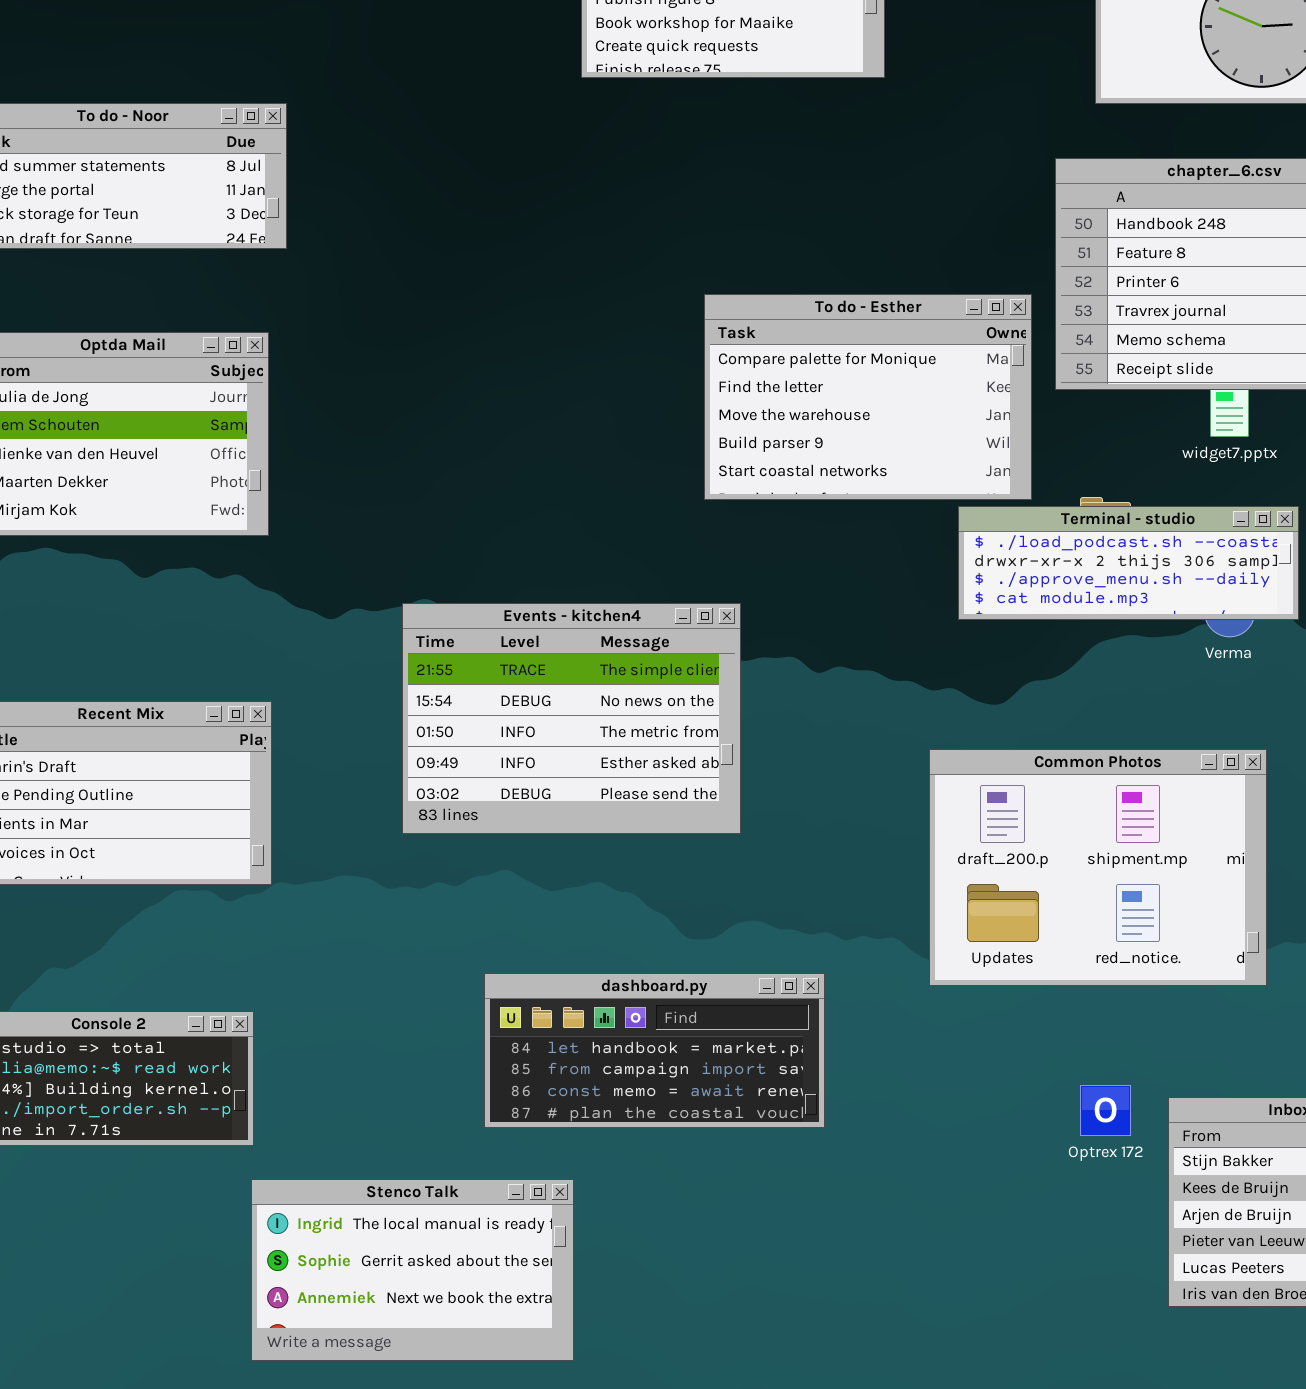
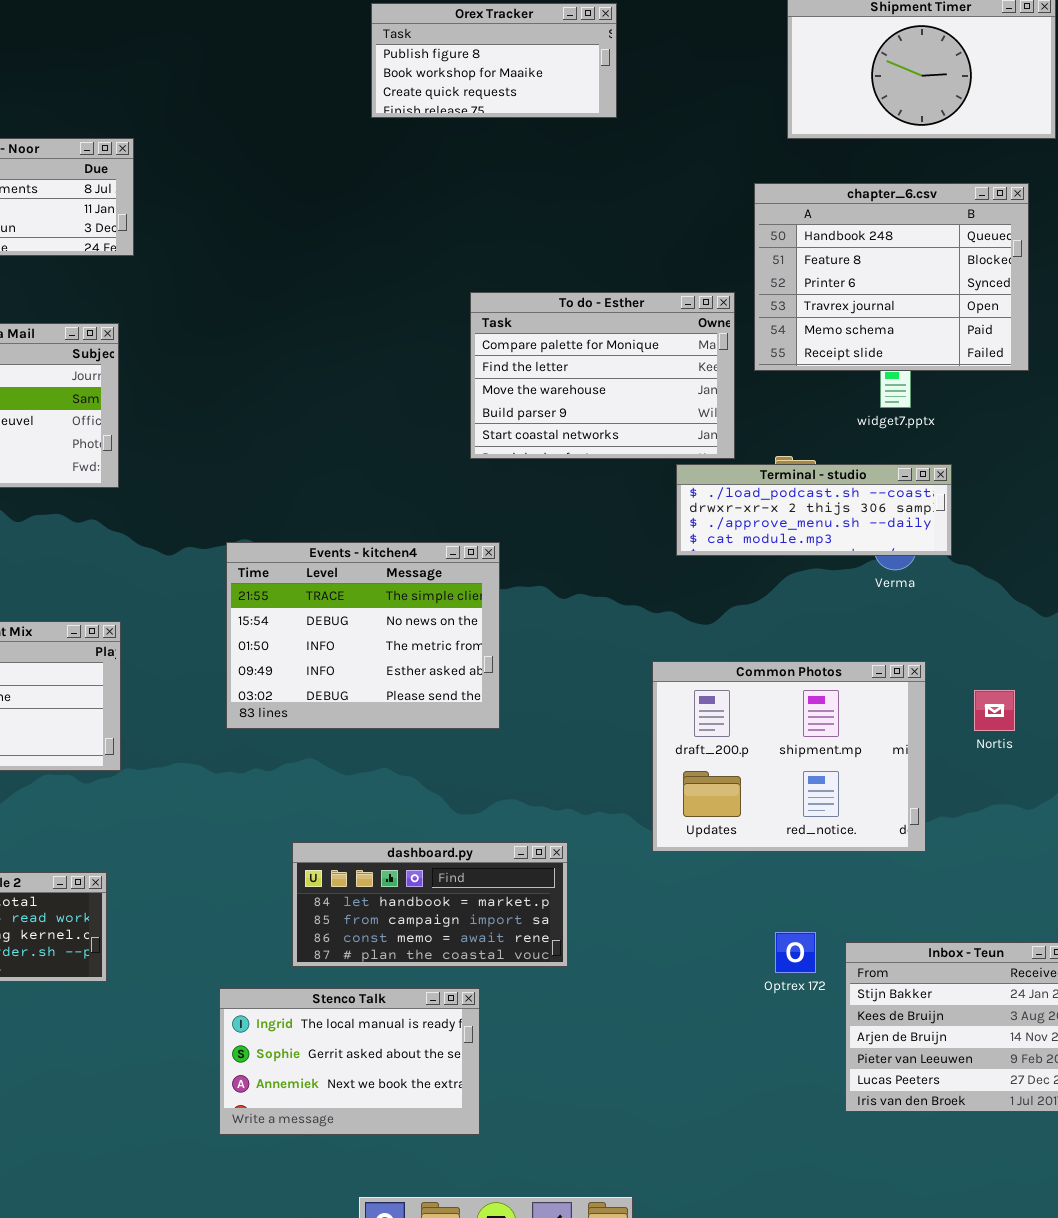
Stenco Talk: [251,1179,574,1361] -> [219,988,480,1135], moved

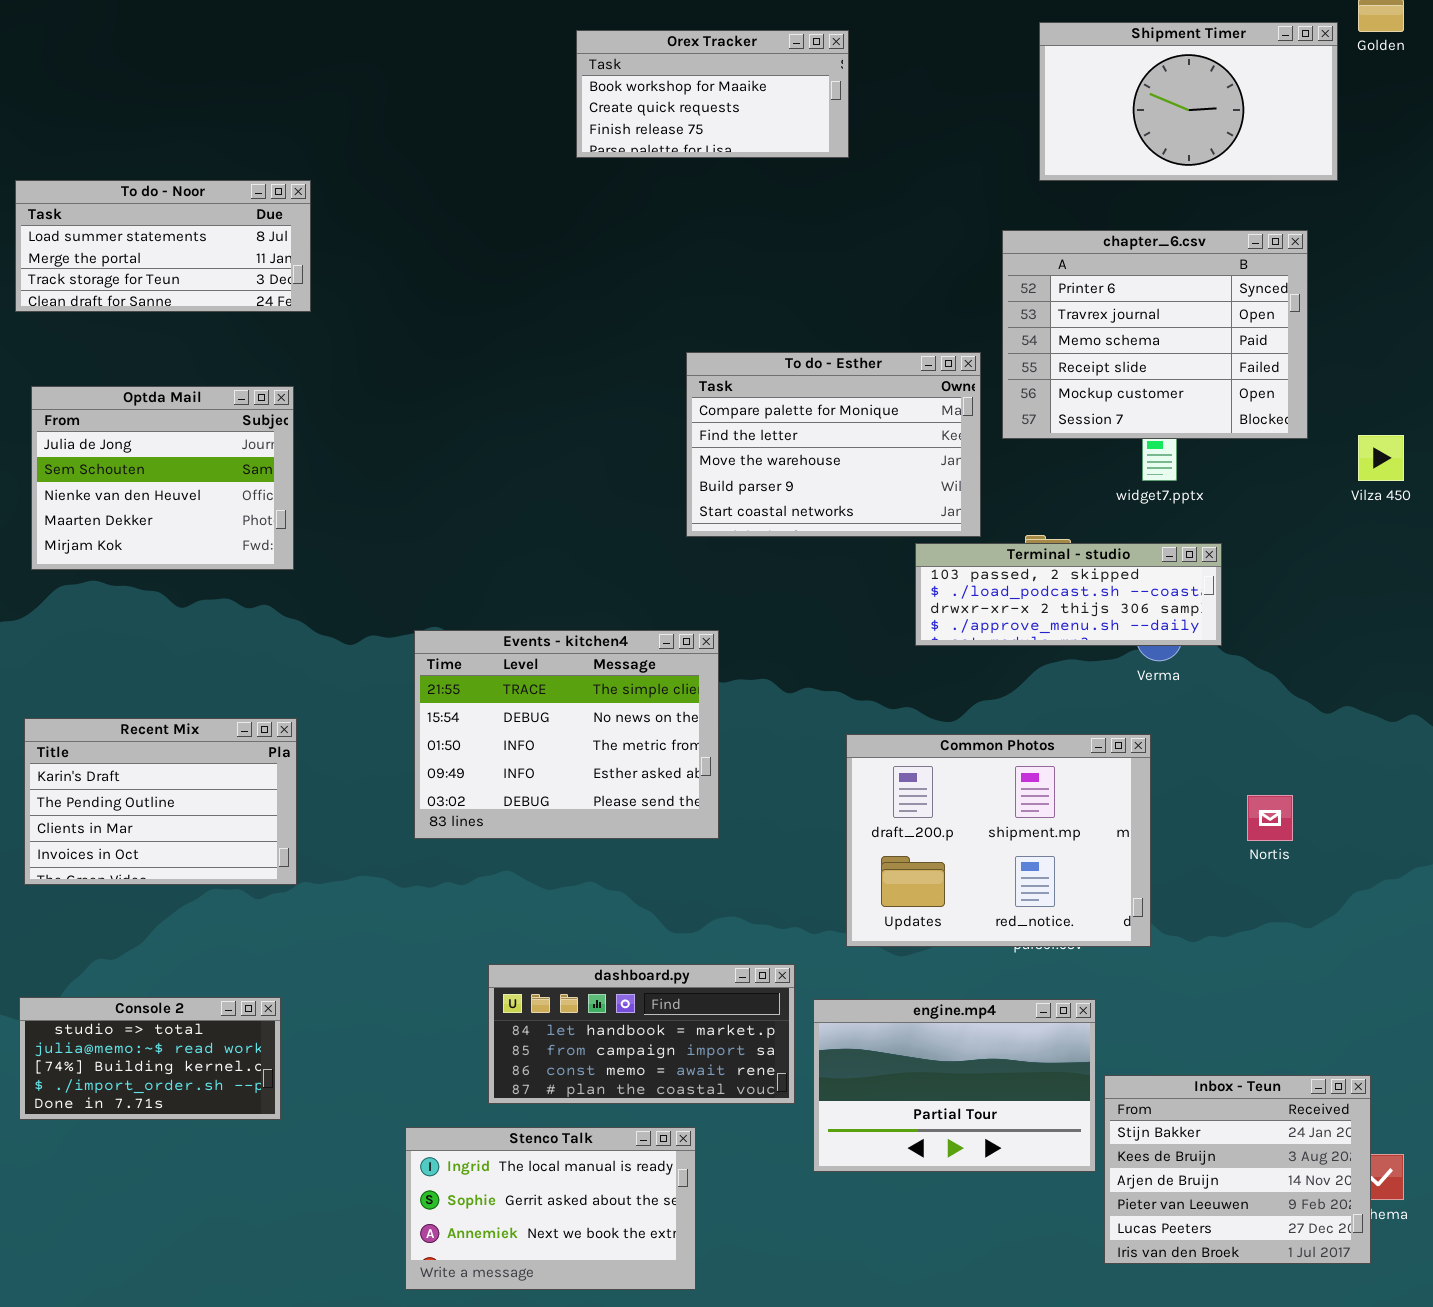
Orex Tracker: [371,3,617,118] -> [576,30,849,158], scrolled down 1 row
chapter_6.csv: [754,183,1029,371] -> [1002,230,1308,439], scrolled down 2 rows
Terminal - studio: [676,464,952,556] -> [915,543,1222,646], scrolled up 1 row
Common Photos: [652,661,926,852] -> [846,734,1151,947], moved
engine.mp4: none -> [813,999,1096,1172], opened

